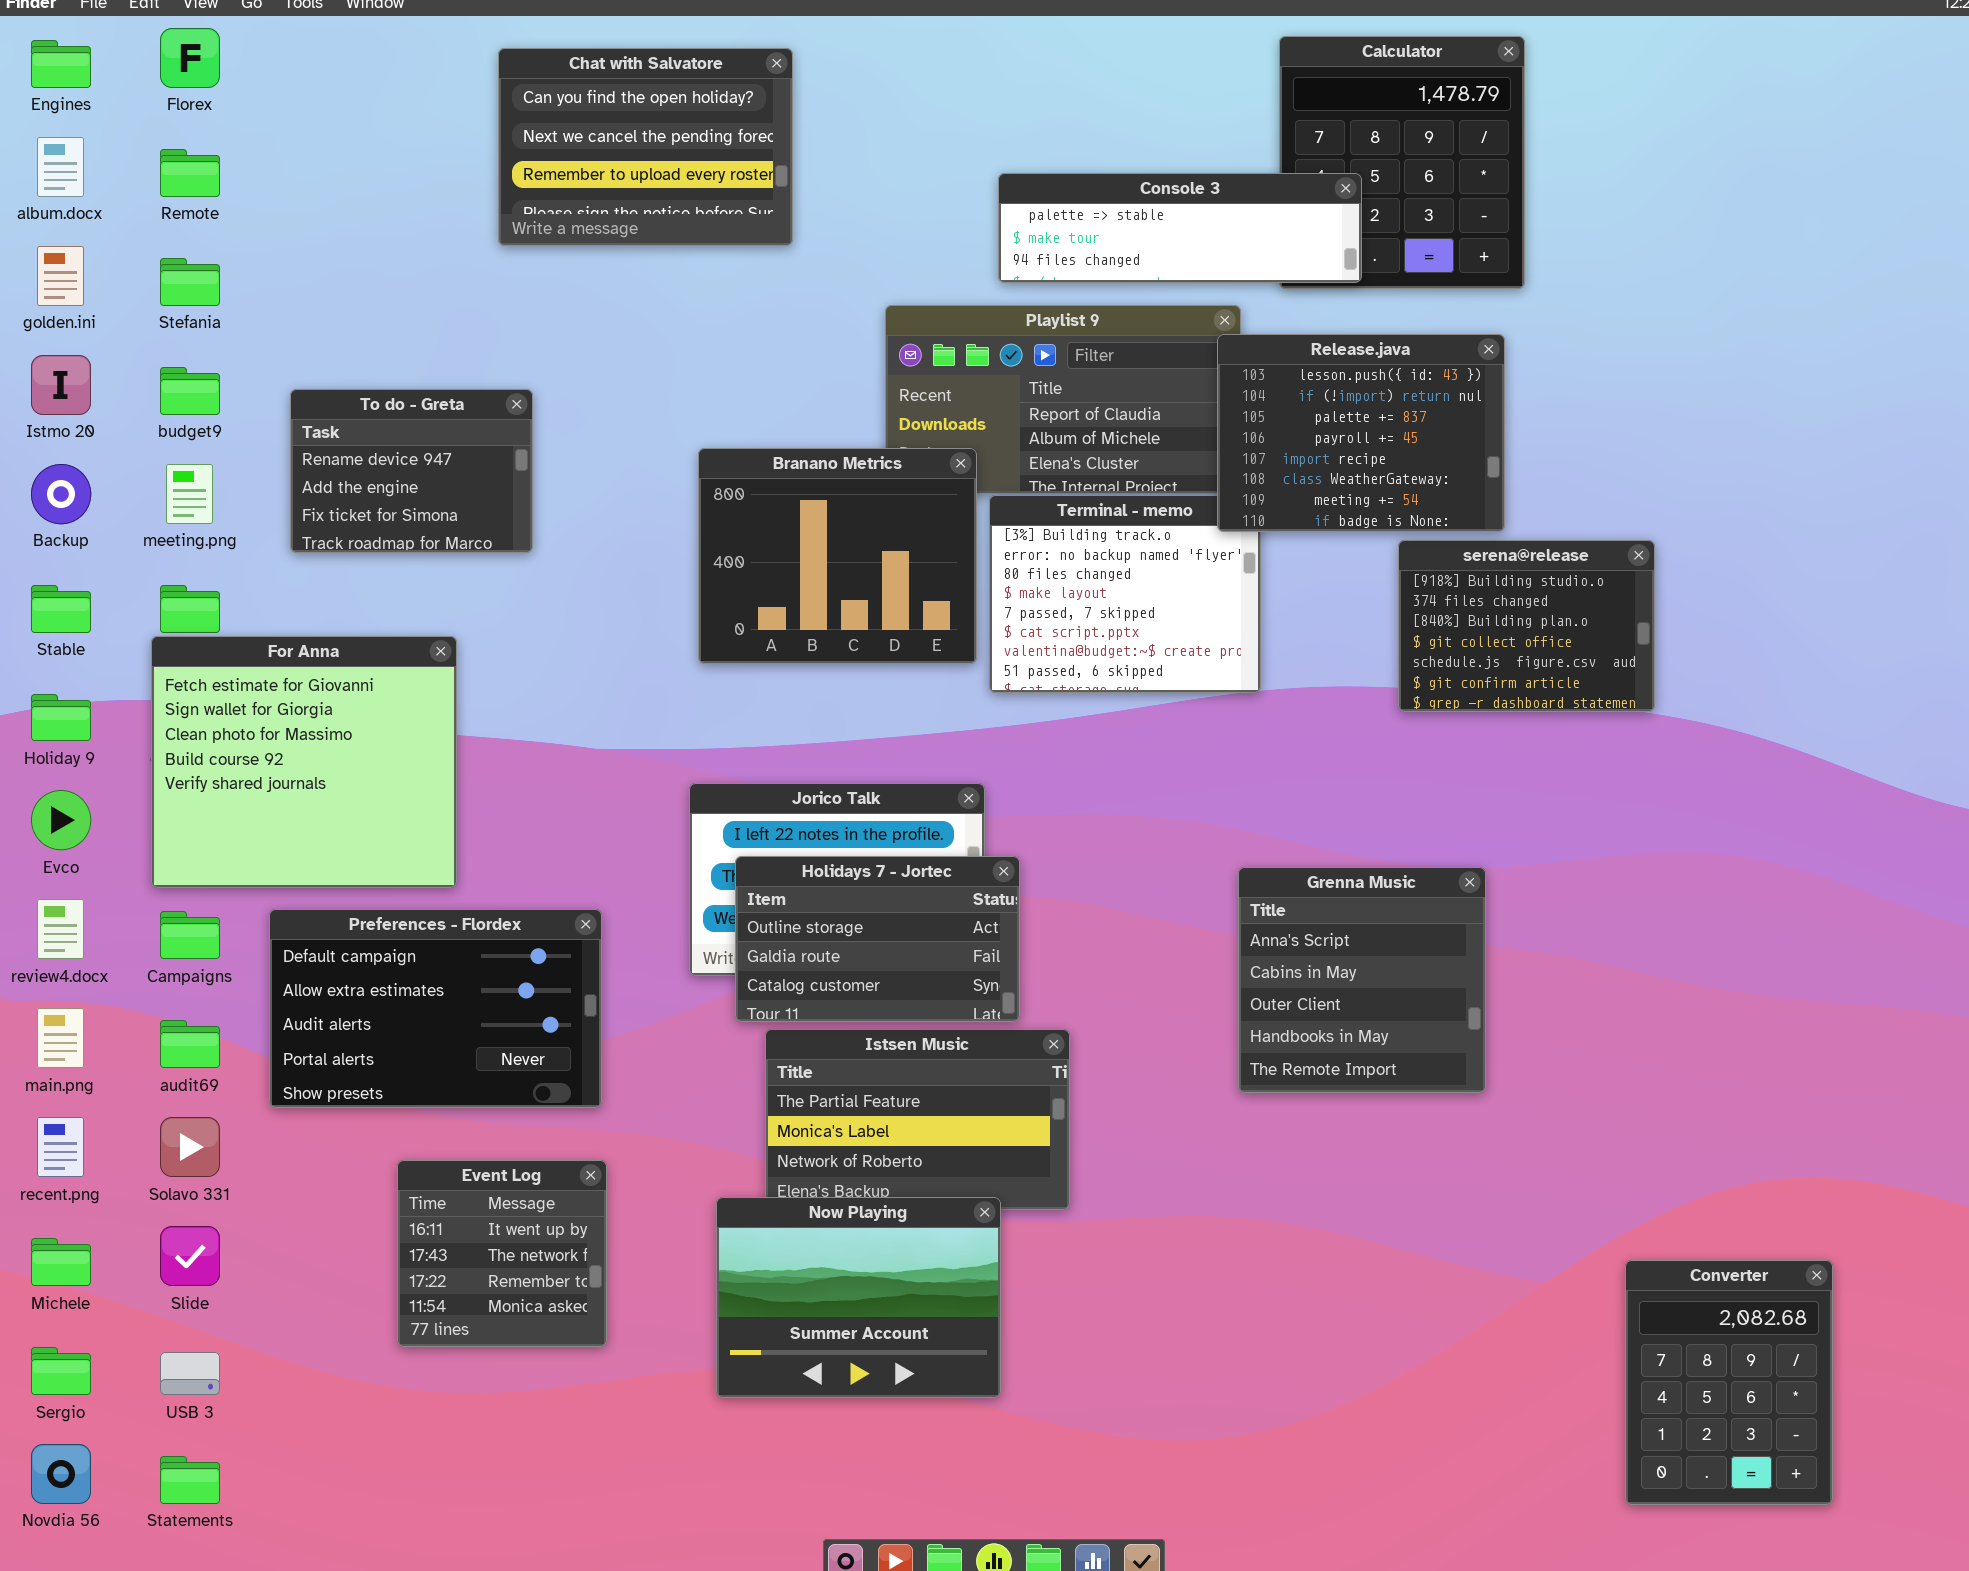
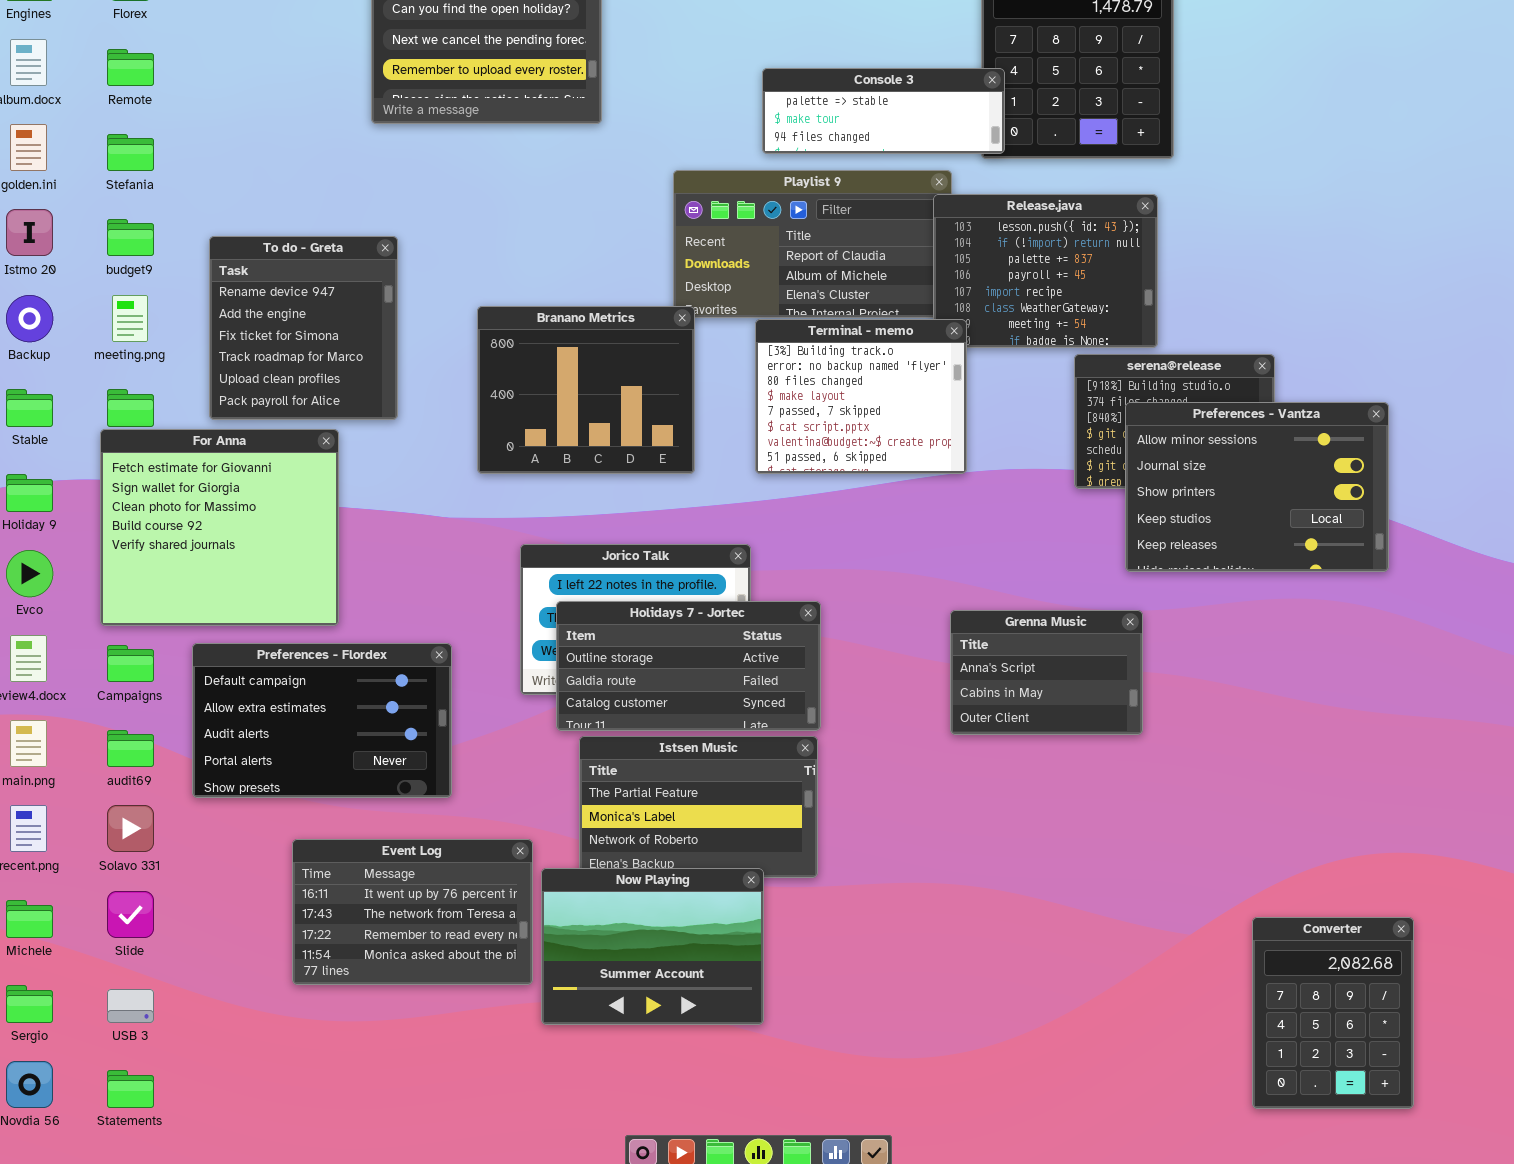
Console 3: [998,173,1362,283] -> [762,68,1005,154], resized
To do - Greta: [290,389,533,553] -> [209,236,398,420], resized
Branano Metrics: [698,448,977,664] -> [477,306,695,474], moved
Terminal - memo: [989,495,1261,693] -> [755,319,967,474], raised
Preferences - Vantza: none -> [1125,402,1389,572], opened
Holidays 7 - Jortec: [735,856,1020,1022] -> [556,601,821,731], resized
Grenna Music: [1238,867,1486,1093] -> [950,610,1143,735], resized
Event Log: [397,1160,607,1347] -> [292,839,533,985], resized

